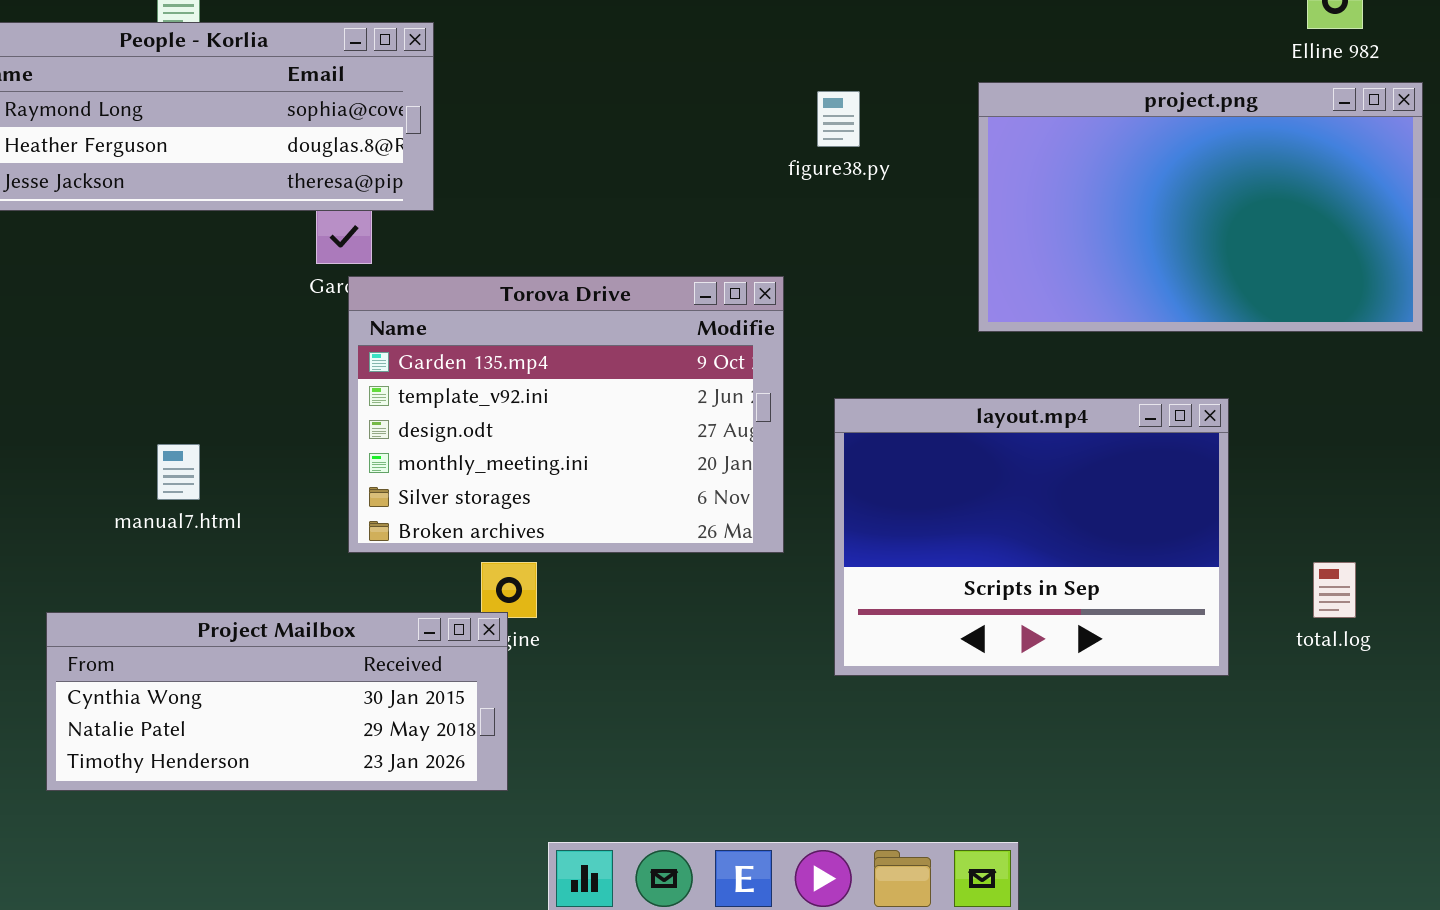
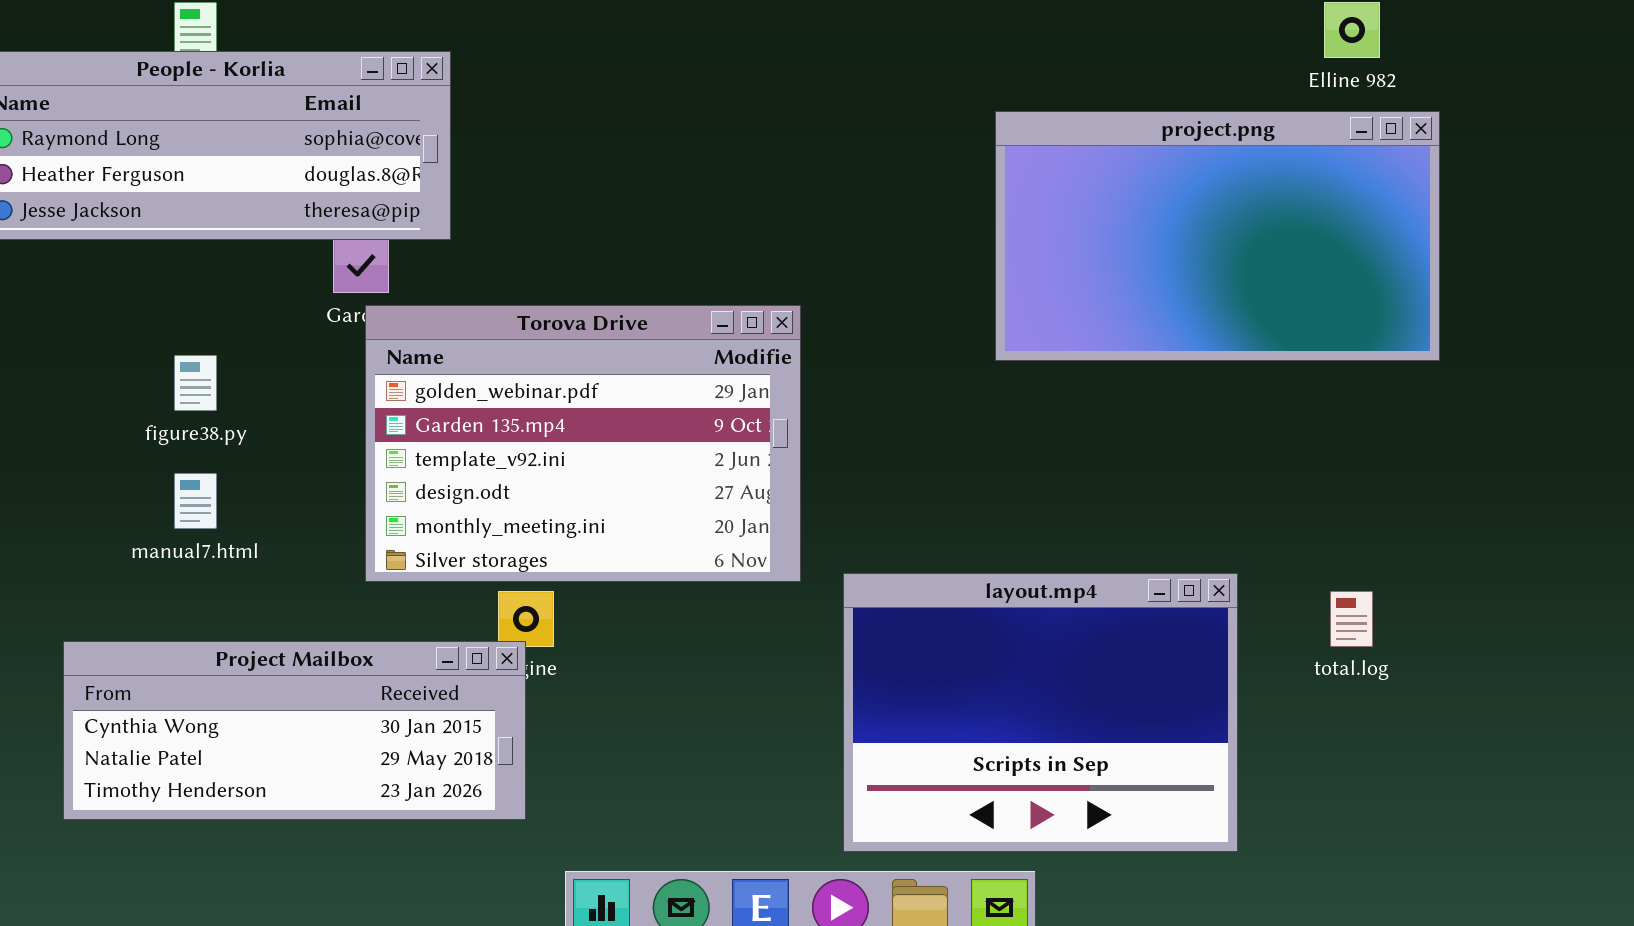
figure38.py: [817,91,860,147] -> [174,355,217,411], moved
Torova Drive: [348,276,784,553] -> [365,305,801,582], scrolled up 1 row
layout.mp4: [834,398,1229,676] -> [843,573,1238,852], moved

